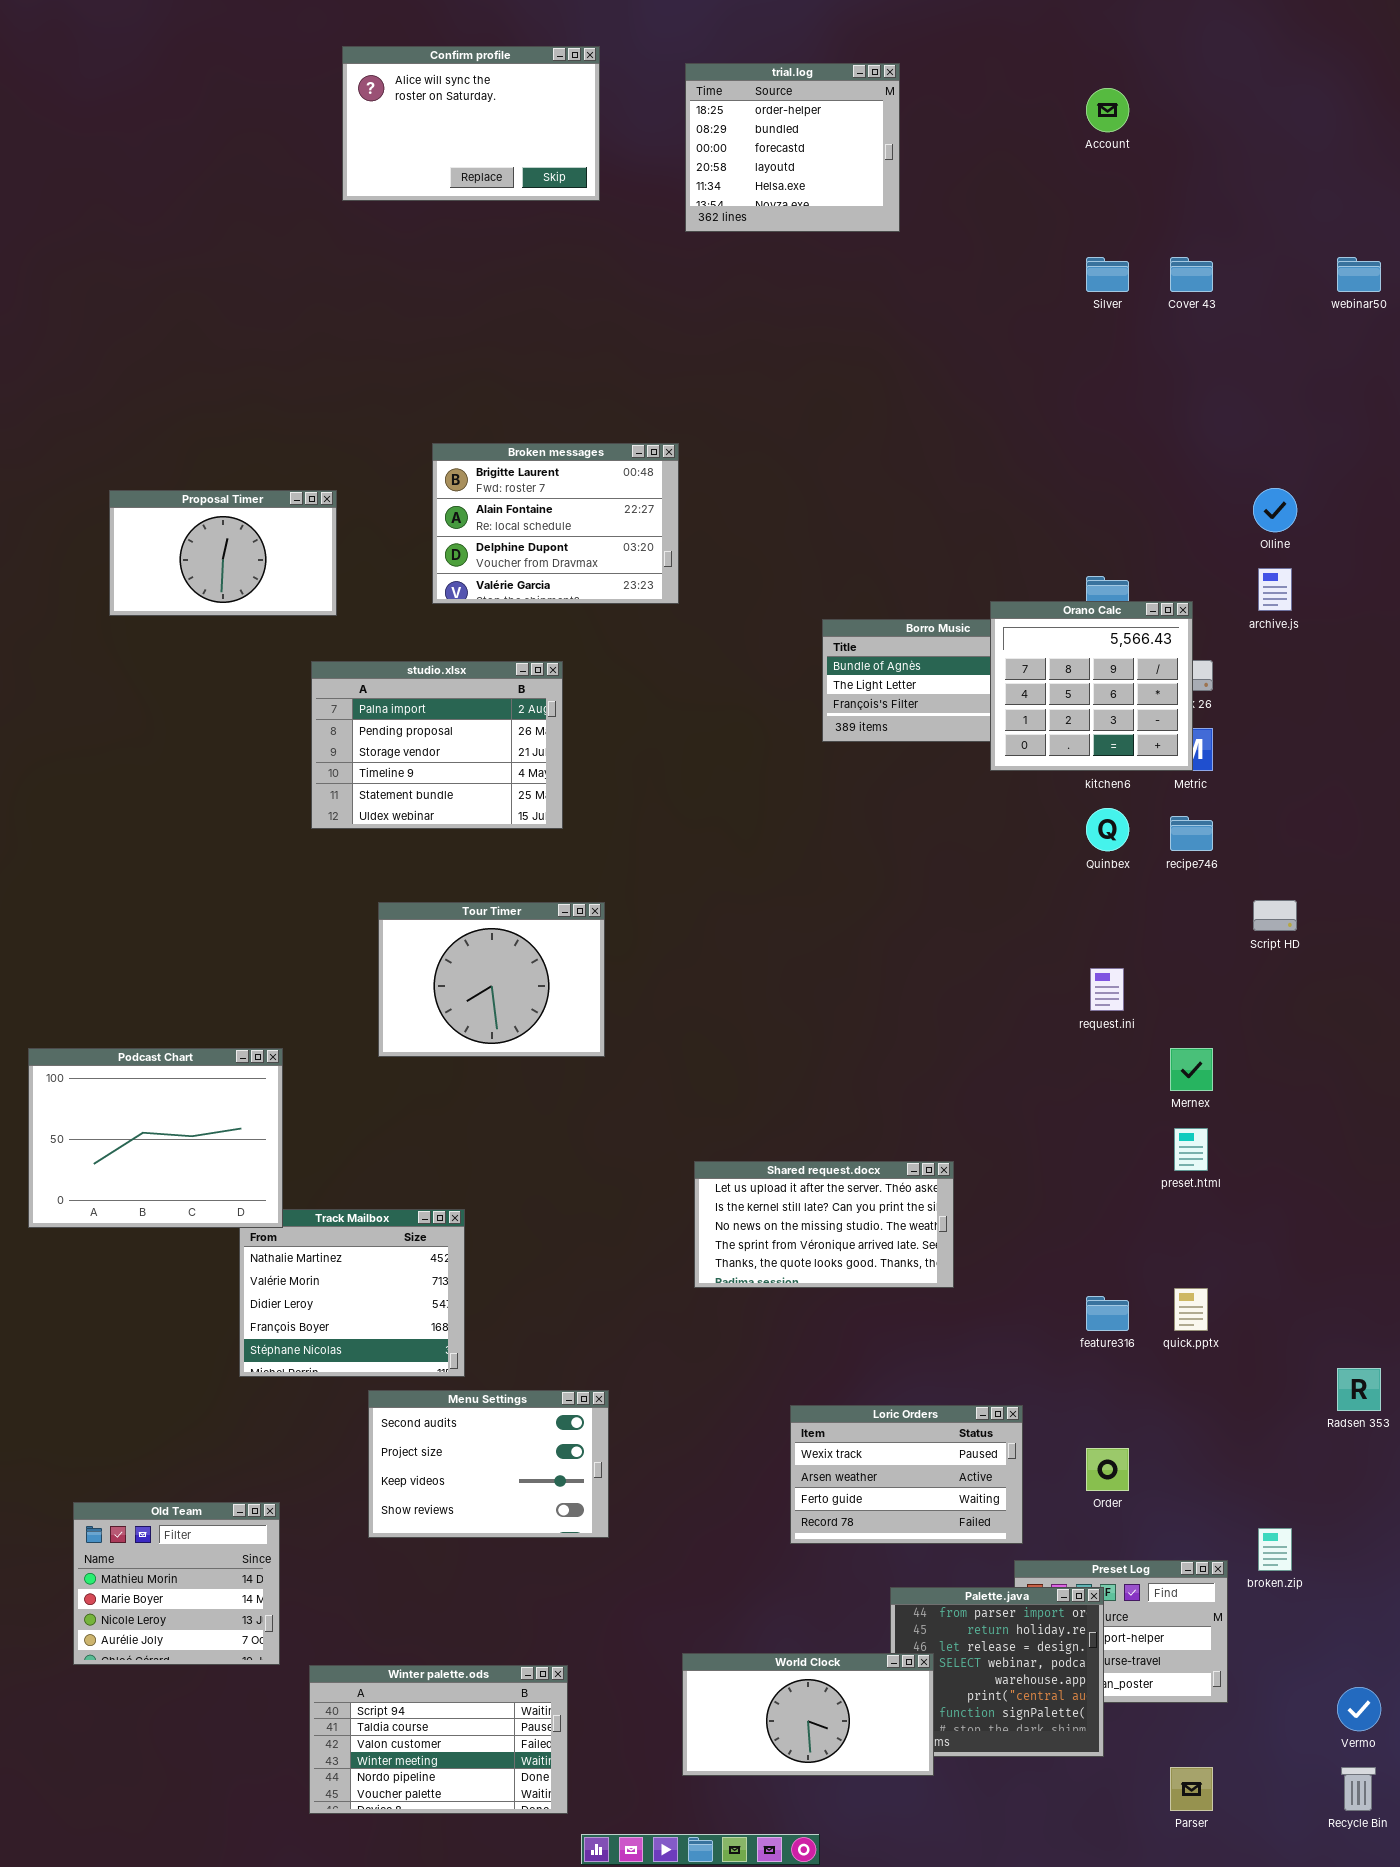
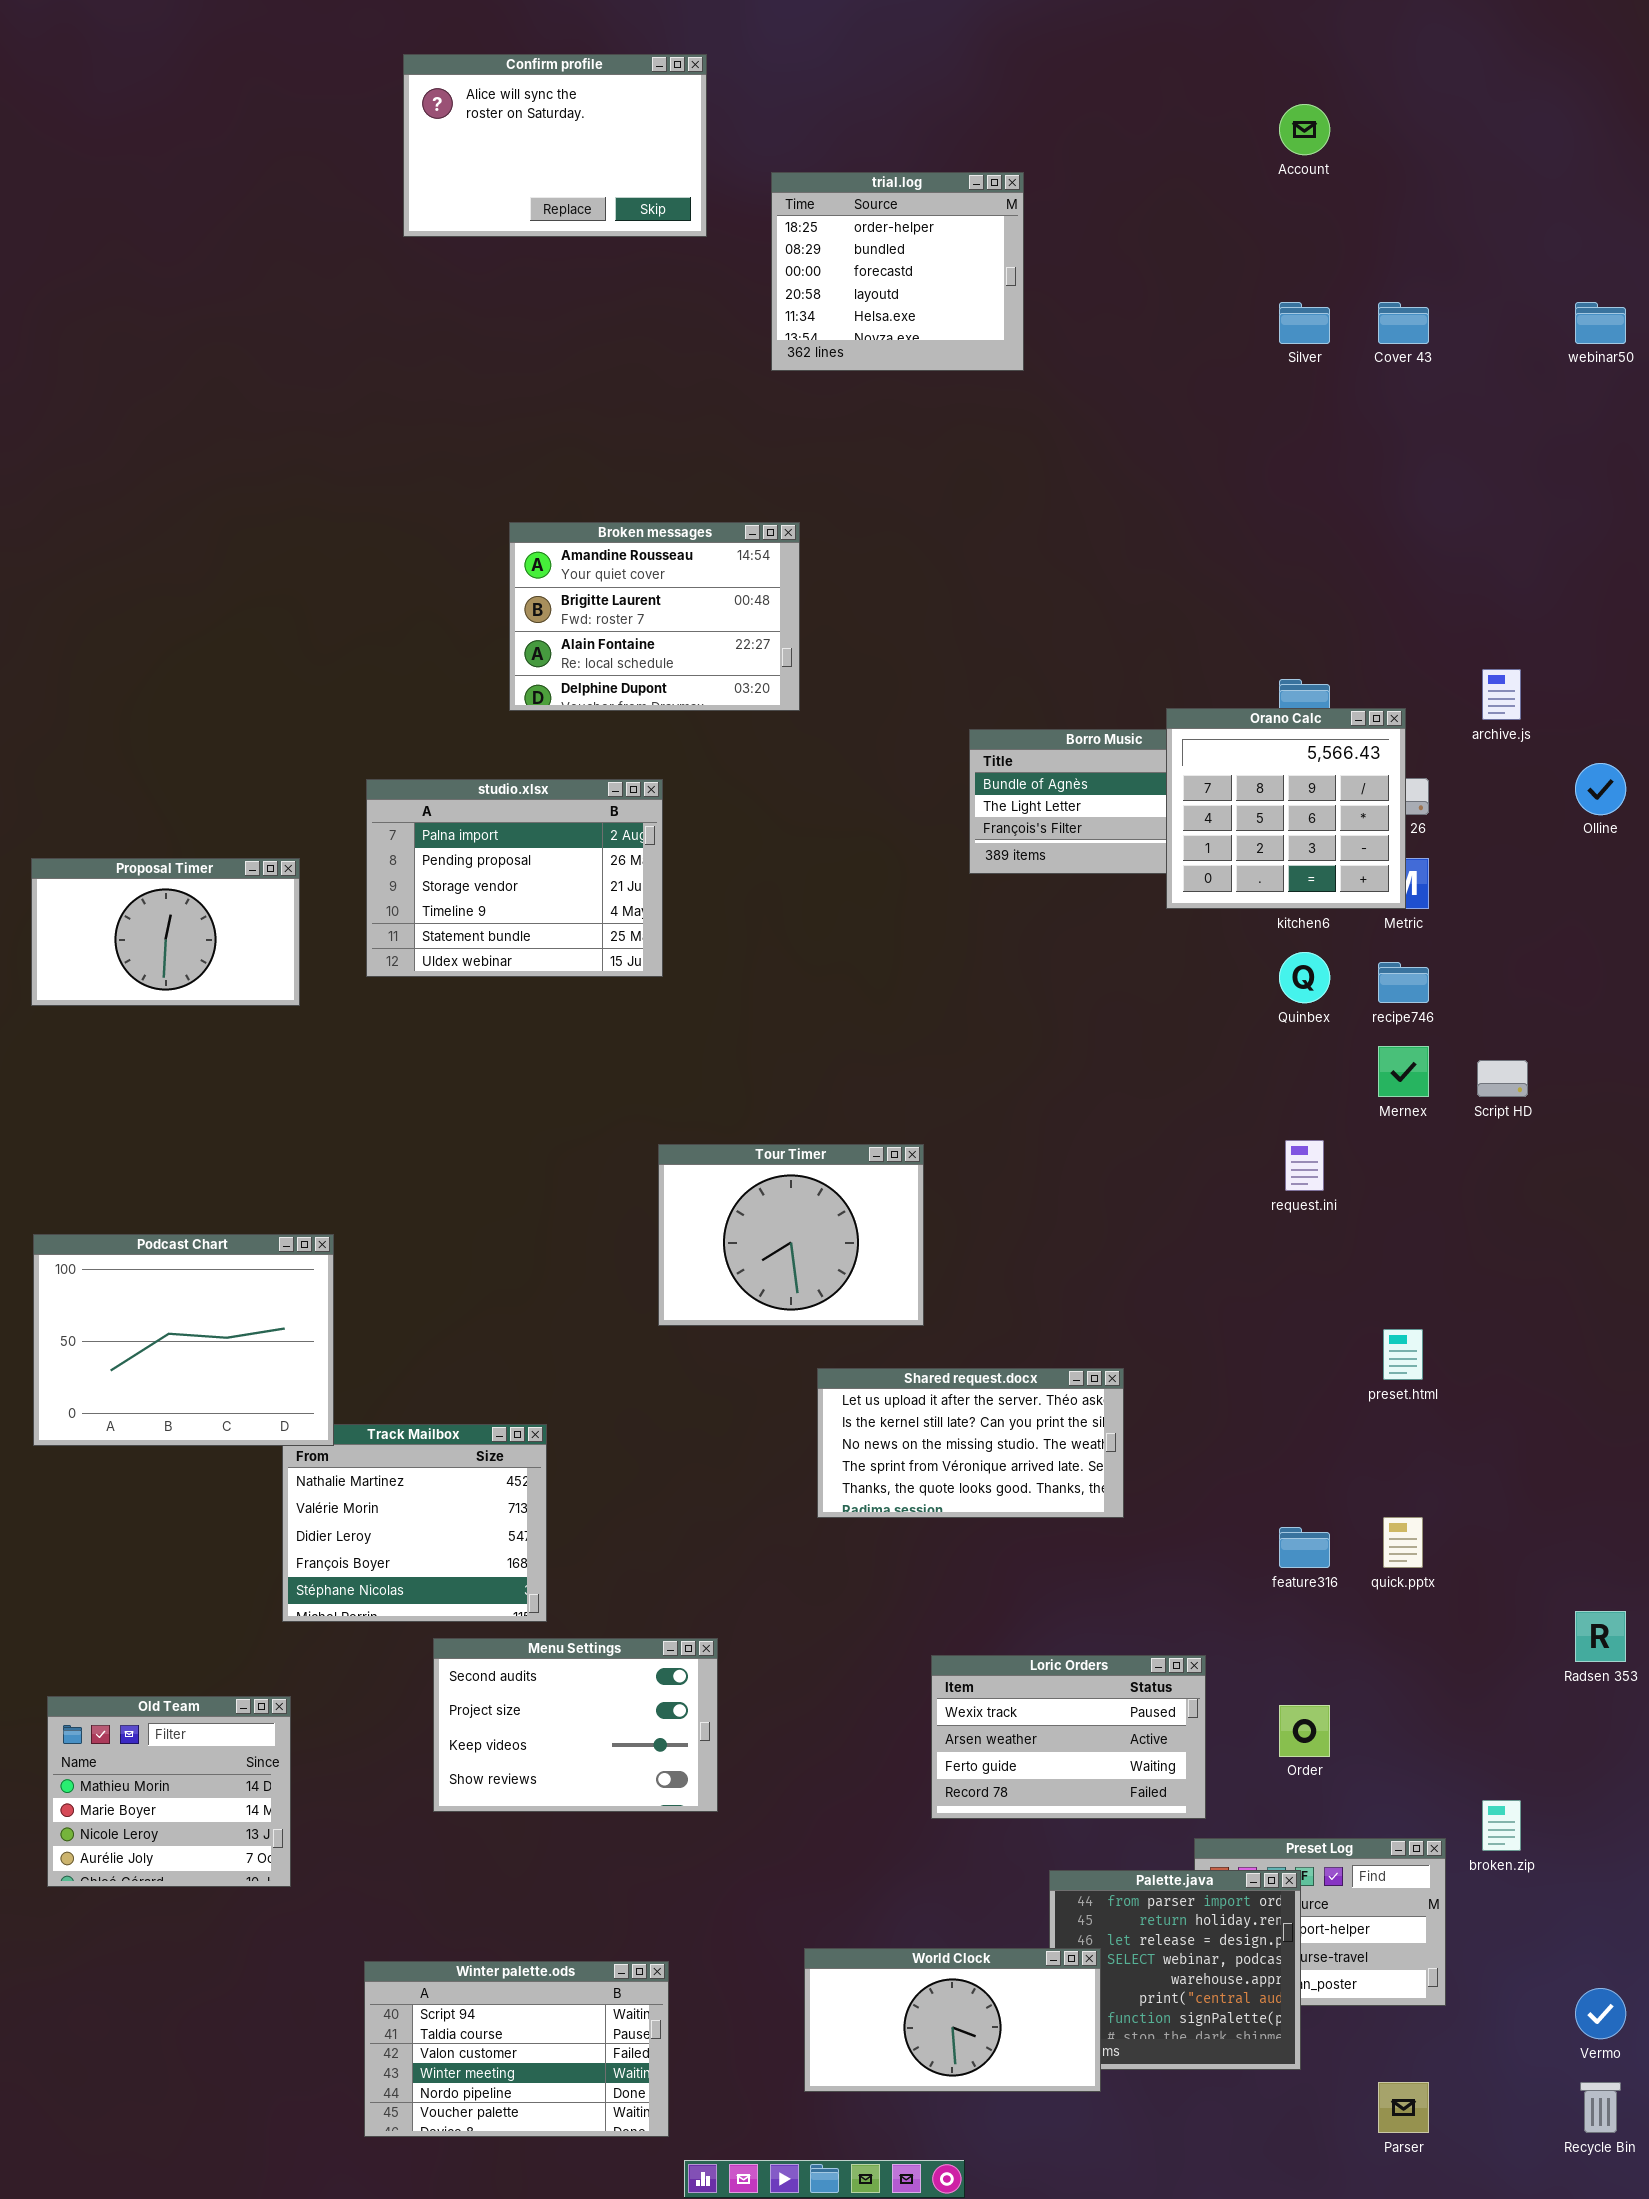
trial.log: [685,63,900,232] -> [771,172,1024,371], moved
Broken messages: [432,443,679,604] -> [509,522,800,711], scrolled up 1 row
Olline: [1253,488,1297,532] -> [1575,763,1626,815], moved
Proposal Timer: [109,490,337,616] -> [31,858,300,1006], moved
Tour Timer: [378,902,605,1057] -> [658,1144,924,1326], moved
Mernex: [1170,1048,1213,1091] -> [1378,1046,1429,1097], moved
Old Team: [73,1502,280,1665] -> [47,1696,291,1887], moved

